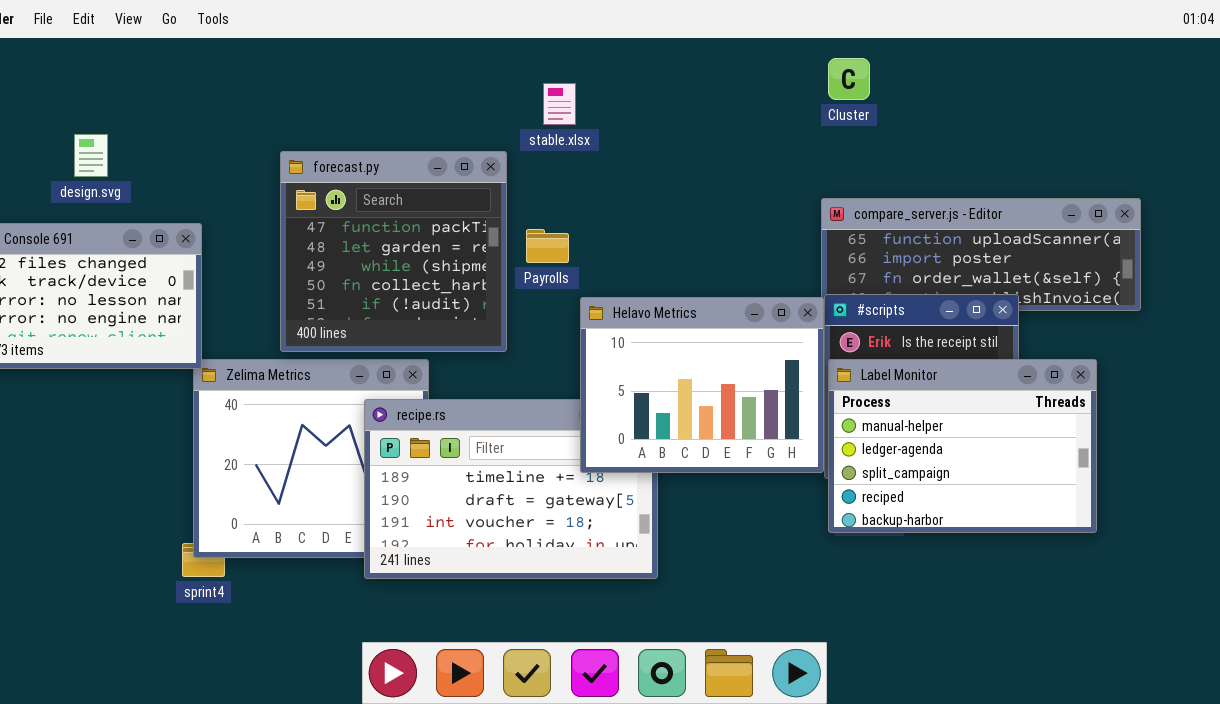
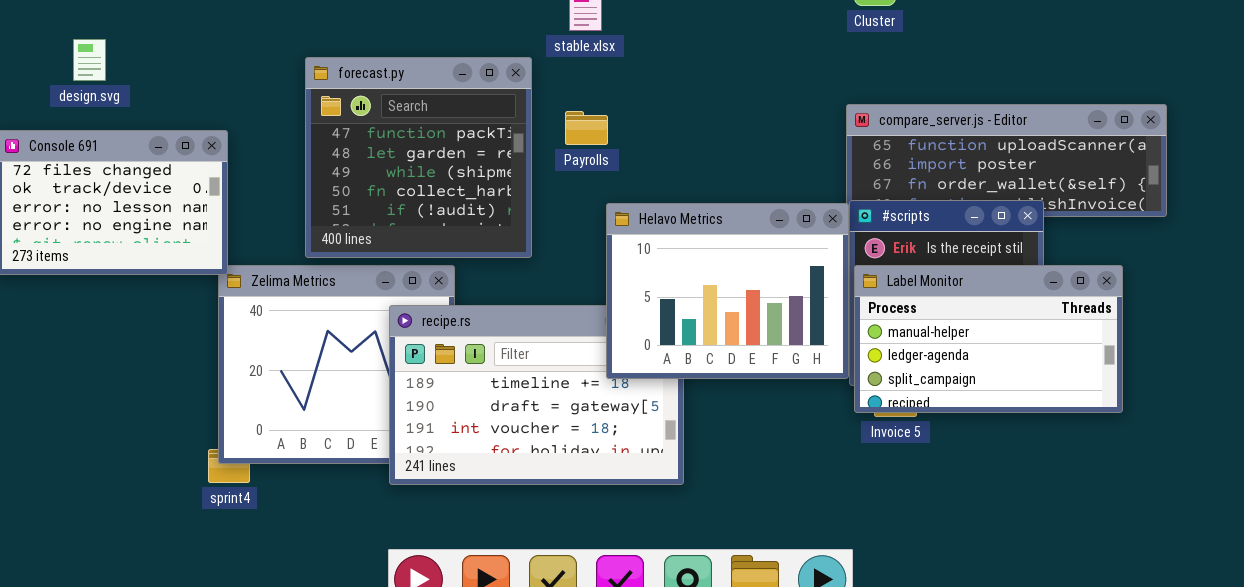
design.svg: [74,134,108,177] -> [73,39,106,81], moved
Payrolls: [526,229,569,263] -> [565,111,608,145], moved
Label Monitor: [828,359,1097,533] -> [854,265,1123,413], resized

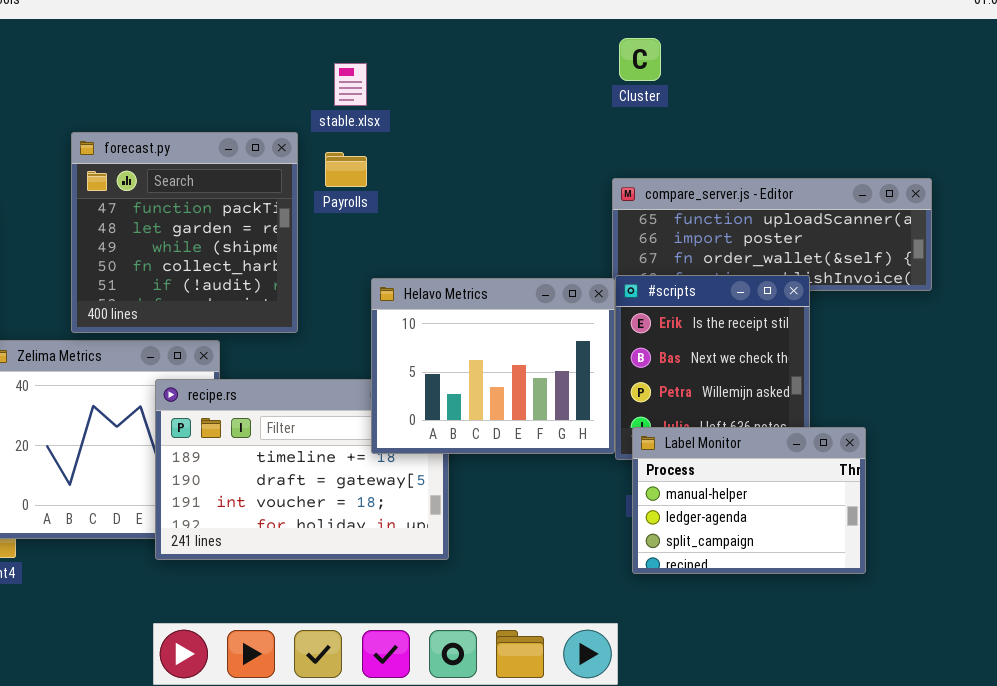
Payrolls: [565,111,608,145] -> [325,152,367,187], moved
Label Monitor: [854,265,1123,413] -> [632,427,866,574], moved, resized

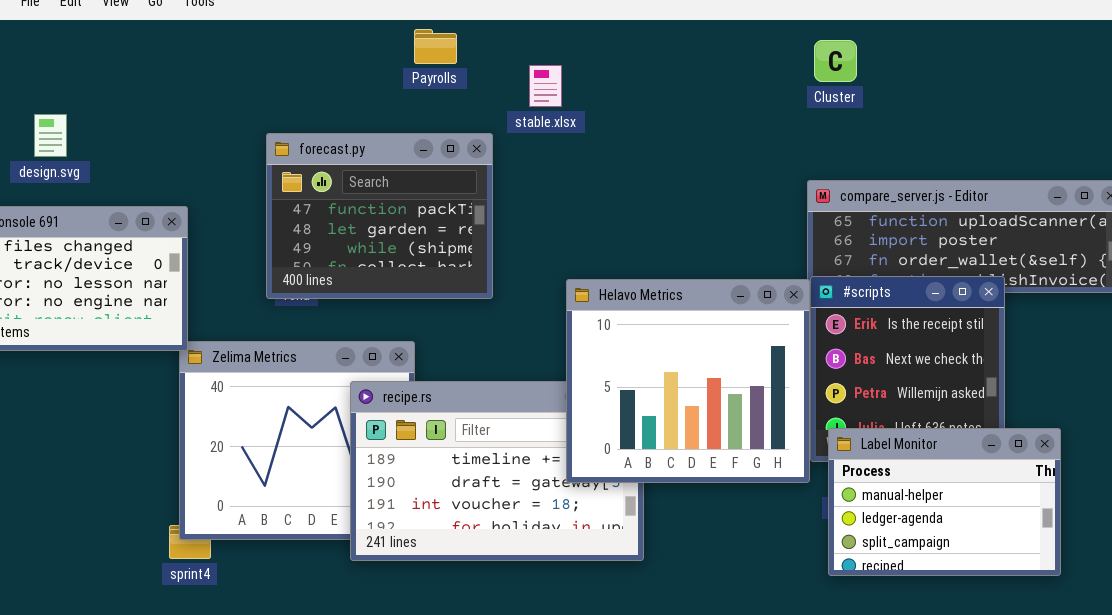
forecast.py: [71,132,298,333] -> [266,133,493,299], resized
Payrolls: [325,152,367,187] -> [414,29,457,64], moved
Helavo Metrics: [371,278,615,454] -> [566,279,810,483], resized

